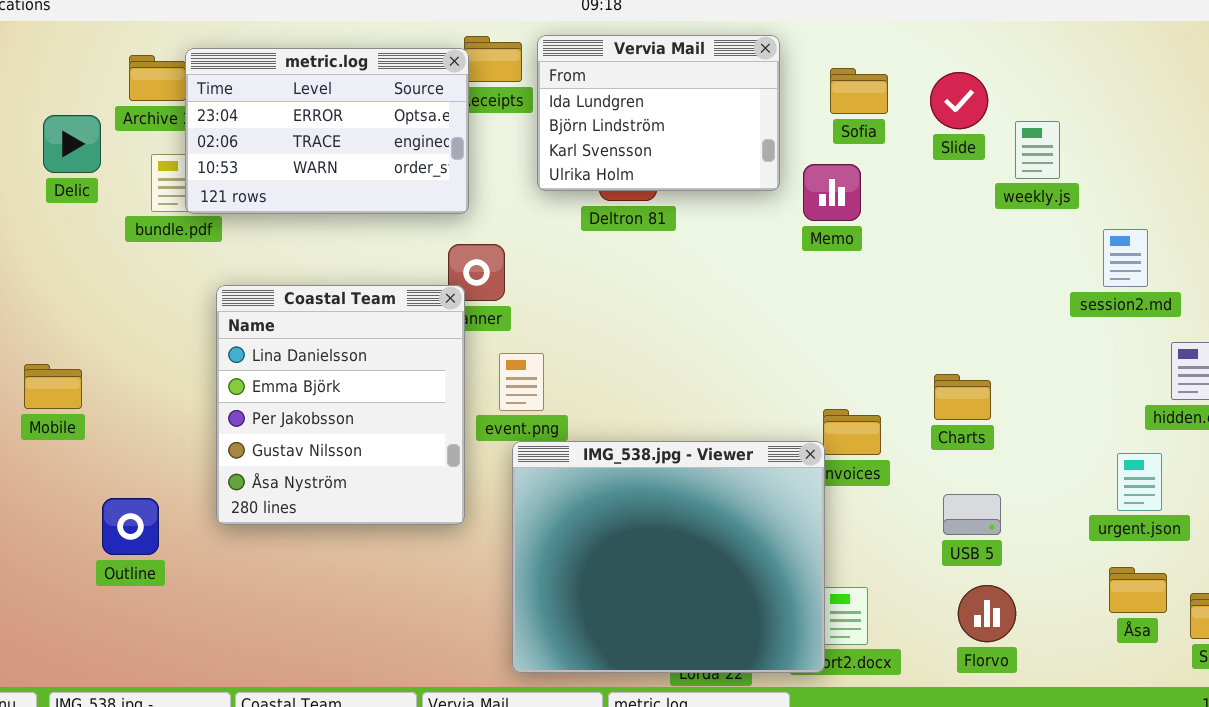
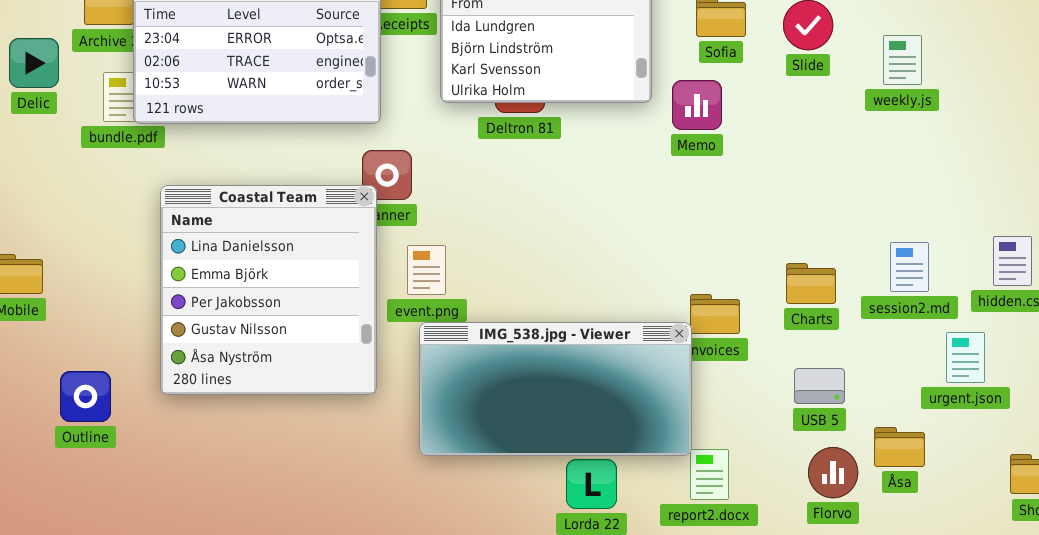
weekly.js: [1015,121,1060,179] -> [883,35,922,85], moved
session2.md: [1103,229,1148,287] -> [890,242,929,292], moved
IMG_538.jpg - Viewer: [512,441,825,673] -> [419,322,692,456], resized
Åsa: [1109,567,1167,613] -> [874,427,925,467], moved

